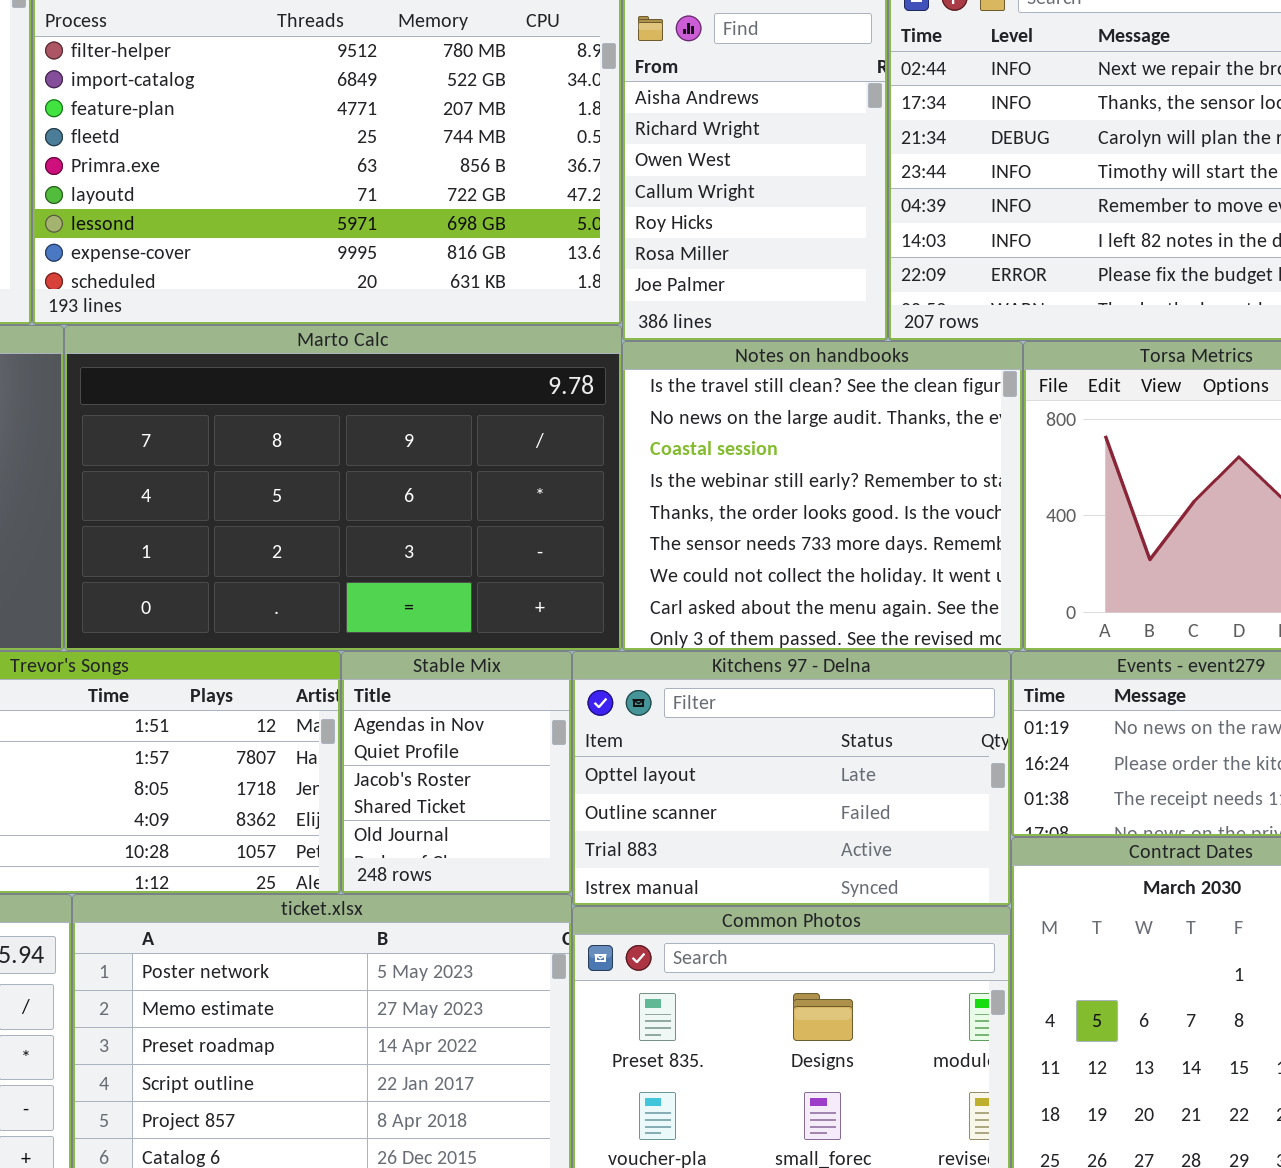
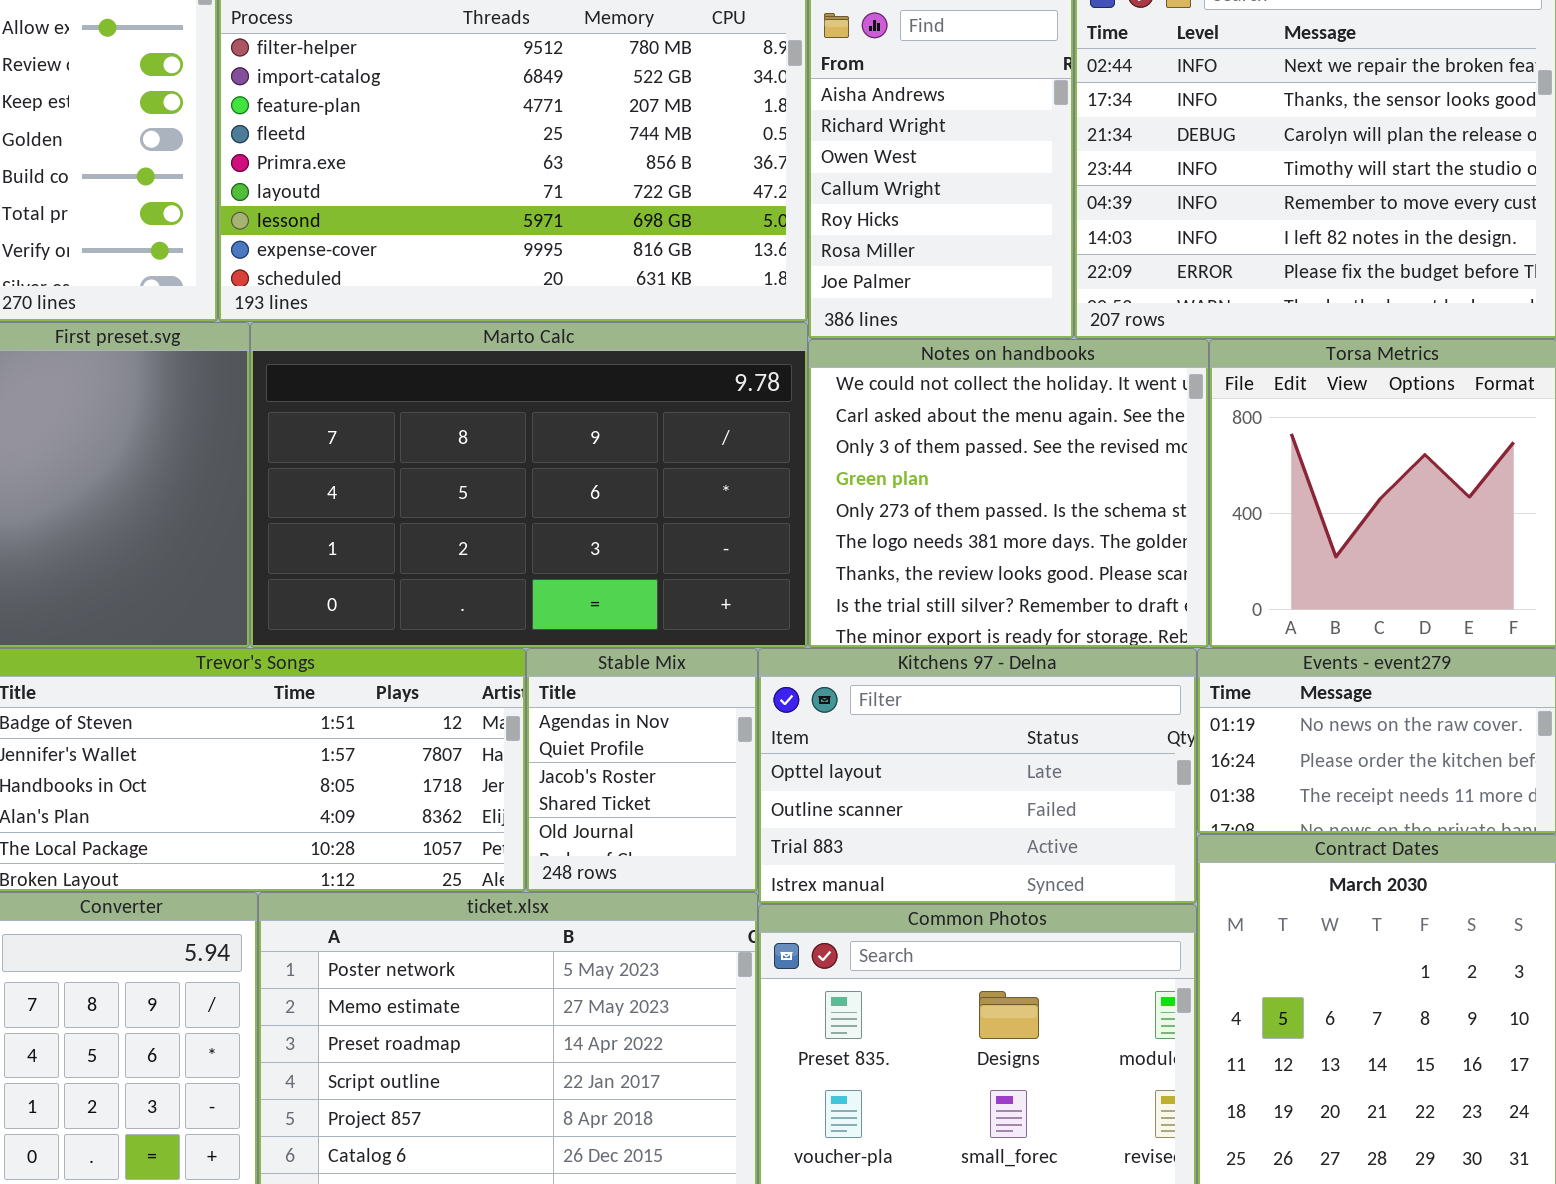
Notes on handbooks: [622,341,1023,651] -> [808,339,1209,648], scrolled down 6 rows

